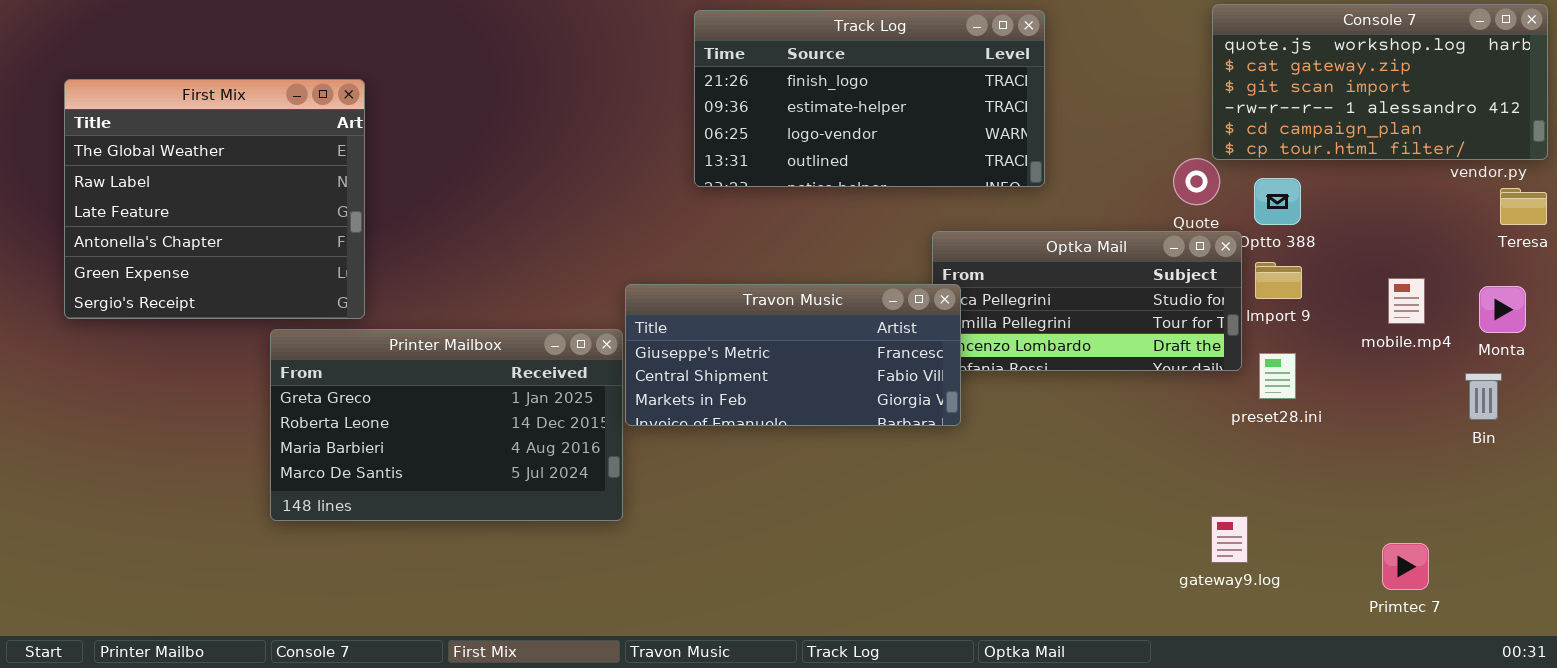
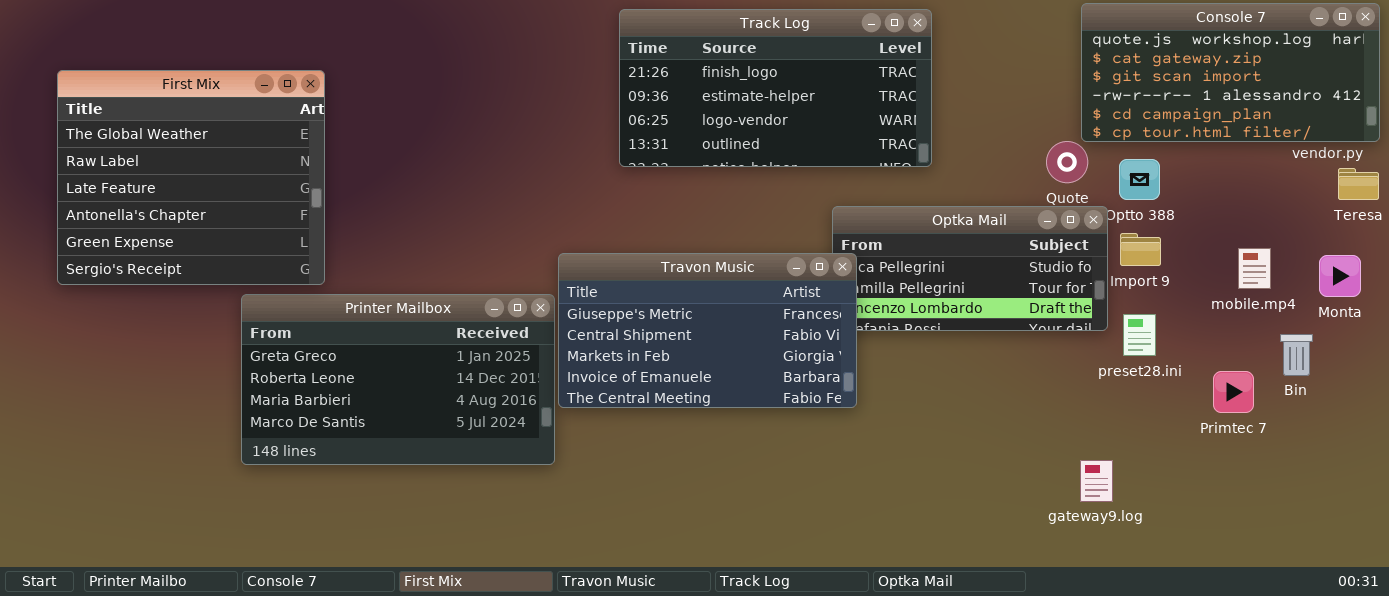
Travon Music: [625,284,961,426] -> [558,253,857,408], resized
Bin: [1465,373,1502,420] -> [1280,334,1313,376], moved
Primtec 7: [1382,543,1429,590] -> [1213,371,1254,413], moved

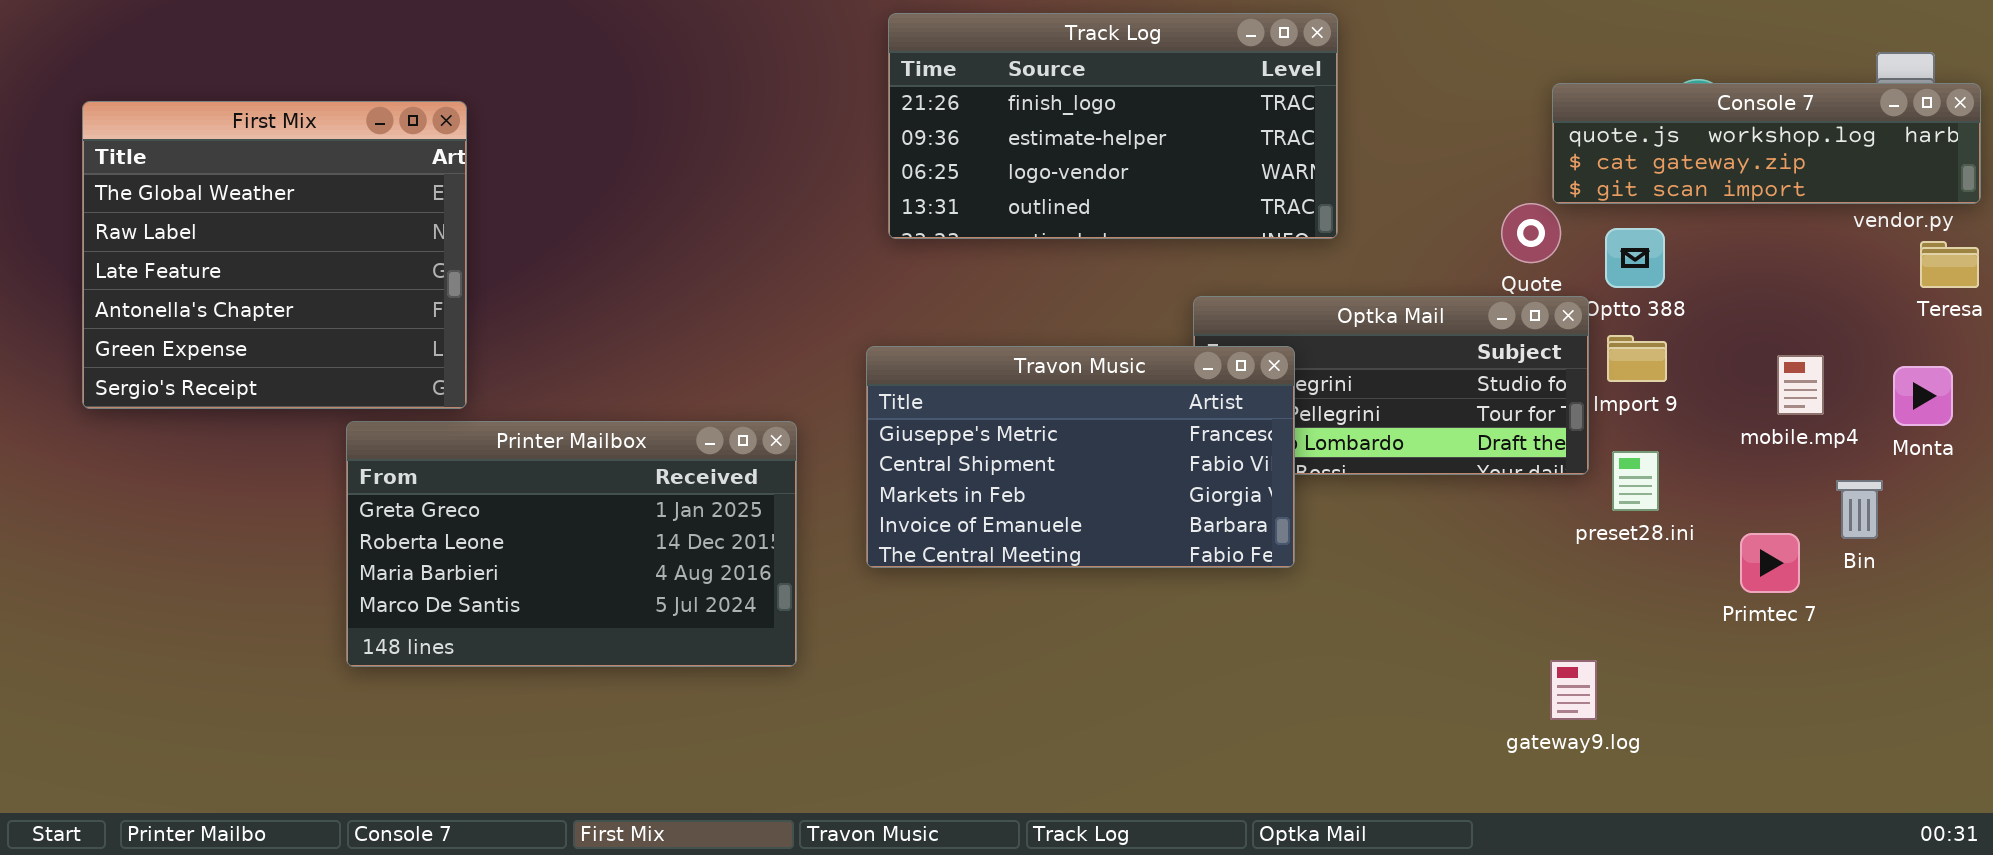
Console 7: [1081,3,1380,142] -> [1552,83,1981,204], resized
Travon Music: [558,253,857,408] -> [866,346,1295,568], moved

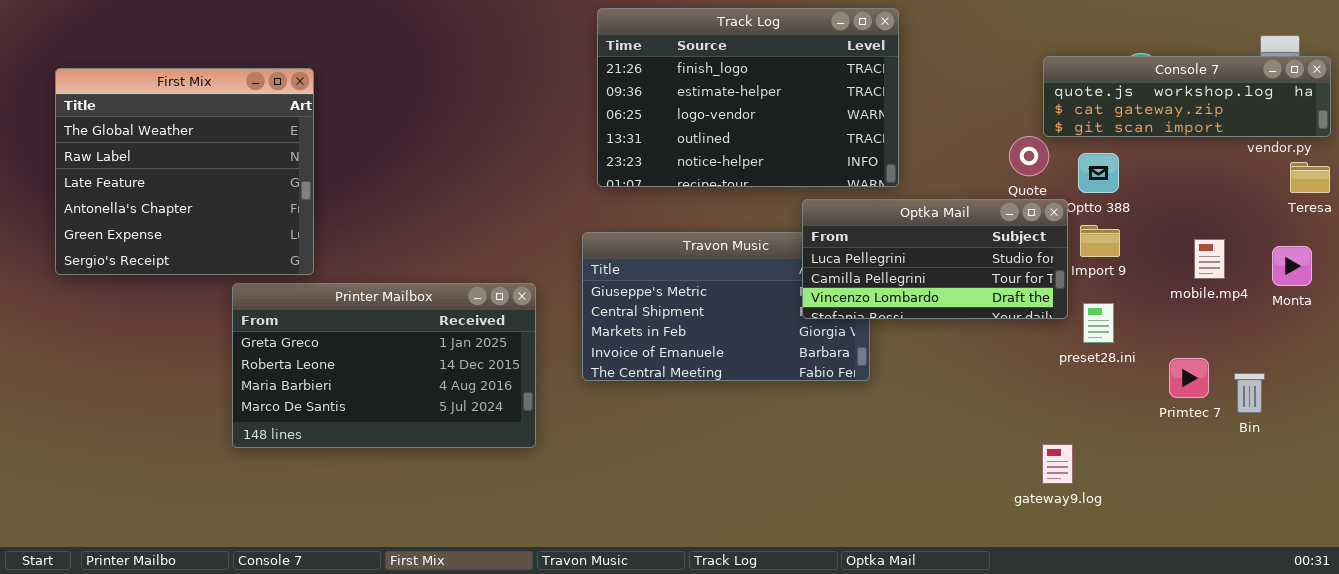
Track Log: [888,13,1338,239] -> [597,8,899,187], resized
Optka Mail: [1193,296,1589,475] -> [802,199,1068,319], raised
Bin: [1836,480,1883,539] -> [1234,373,1265,413], moved

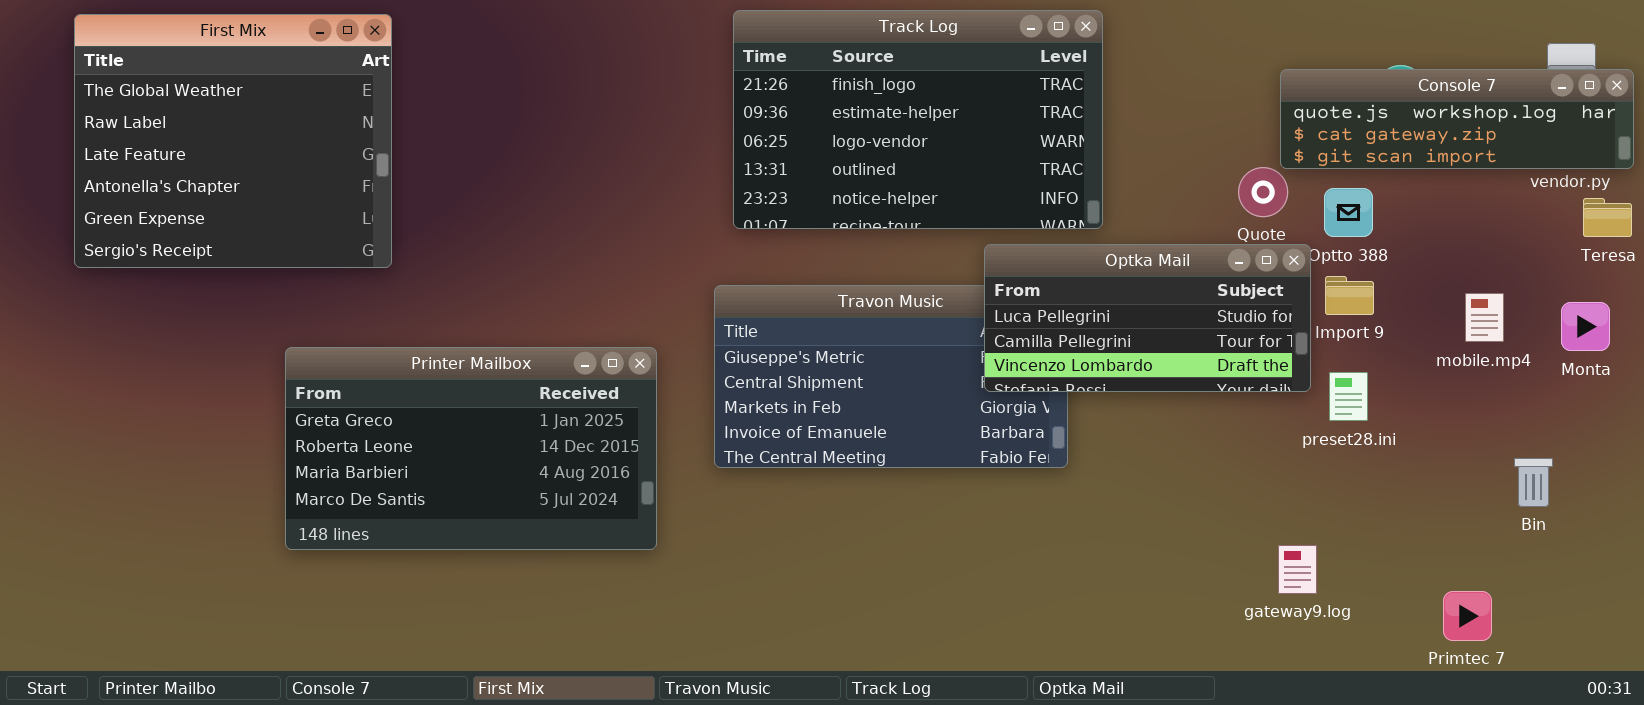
First Mix: [55,68,314,275] -> [74,14,392,268], moved
Primtec 7: [1169,358,1209,398] -> [1443,591,1492,641], moved

